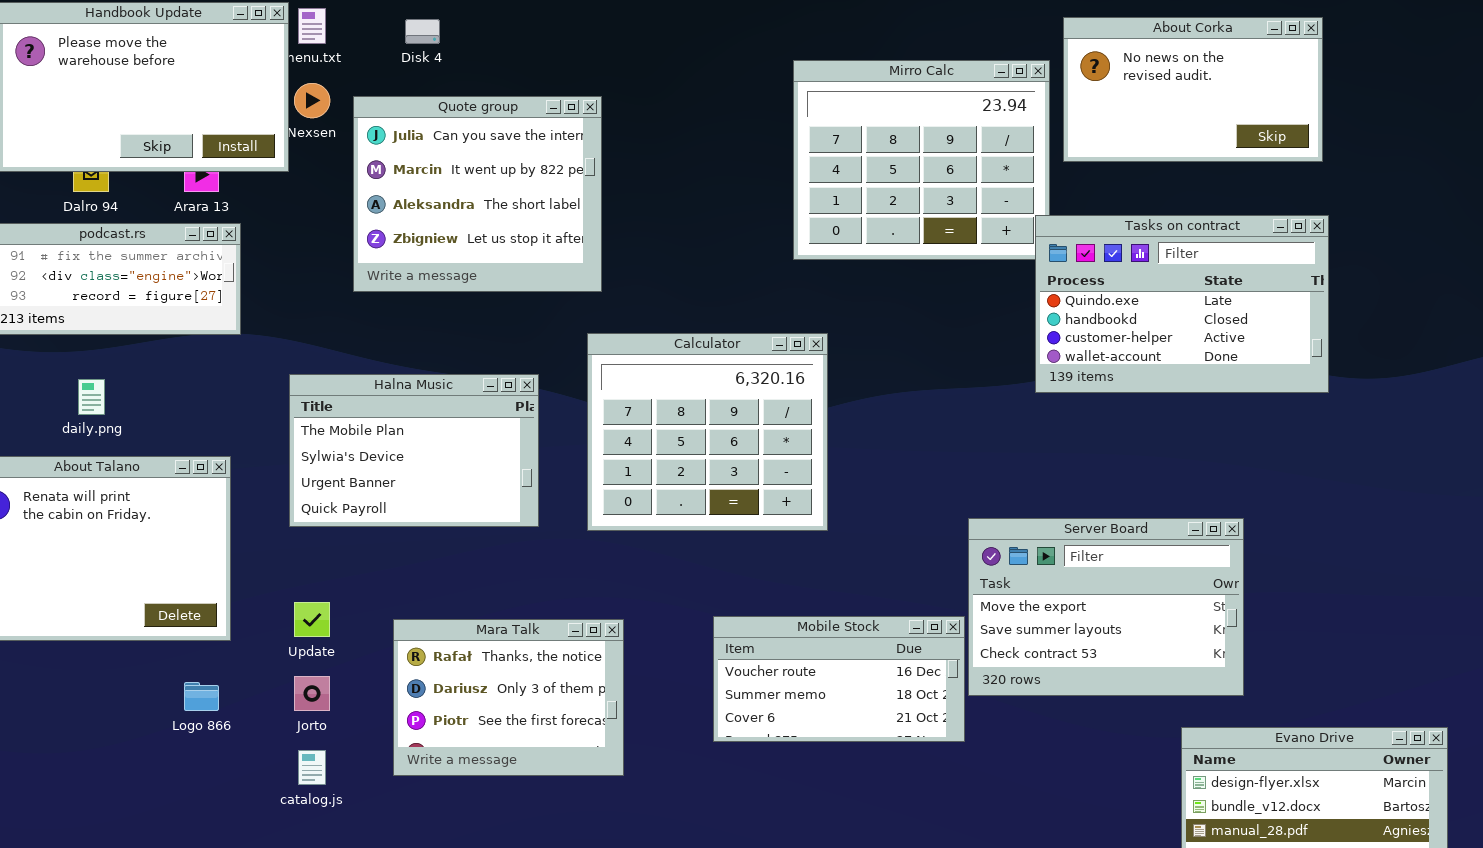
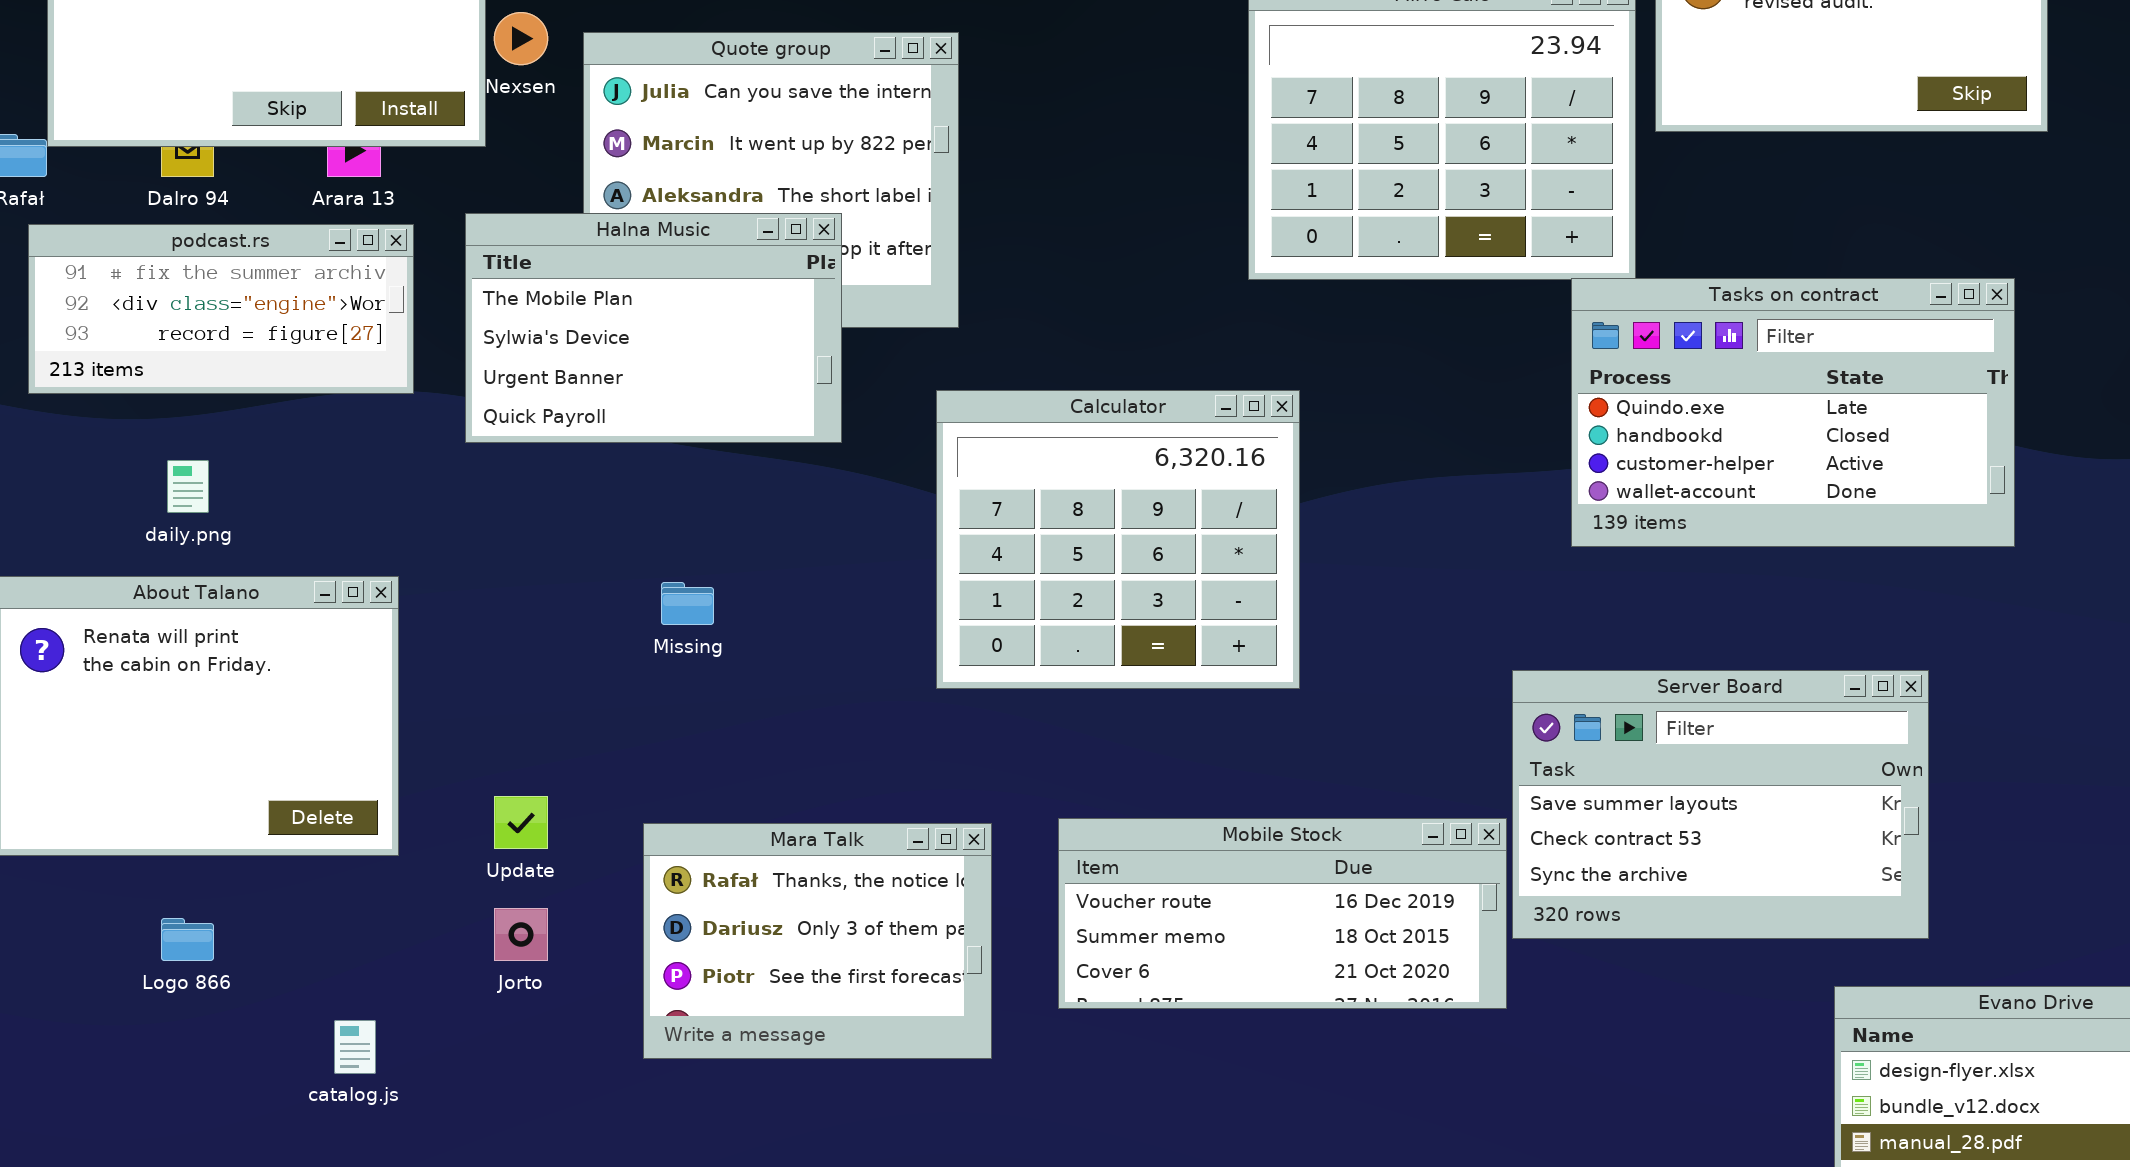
Tasks on contract: [1035,215,1329,393] -> [1571,278,2015,547], moved
Halna Music: [289,374,539,527] -> [465,213,842,443], moved
Server Board: [968,518,1244,696] -> [1512,670,1929,939], scrolled down 1 row
Mobile Stock: [713,616,965,742] -> [1058,818,1507,1009], resized
Logo 866: [184,682,219,711] -> [161,918,214,961], moved
catalog.js: [298,750,326,785] -> [334,1020,376,1074], moved

